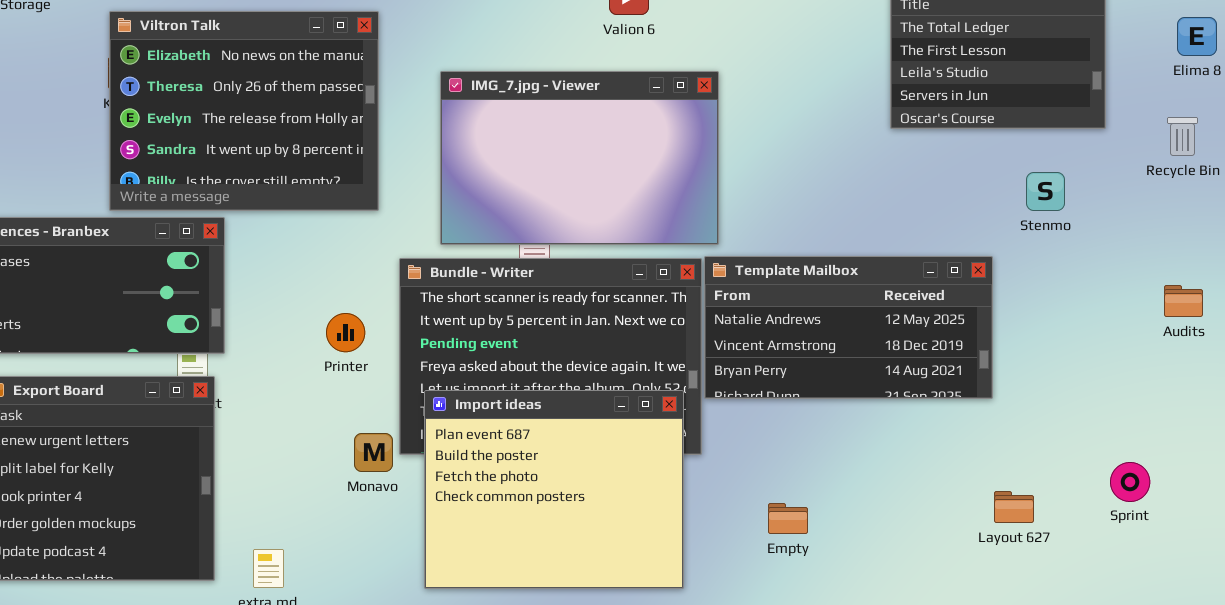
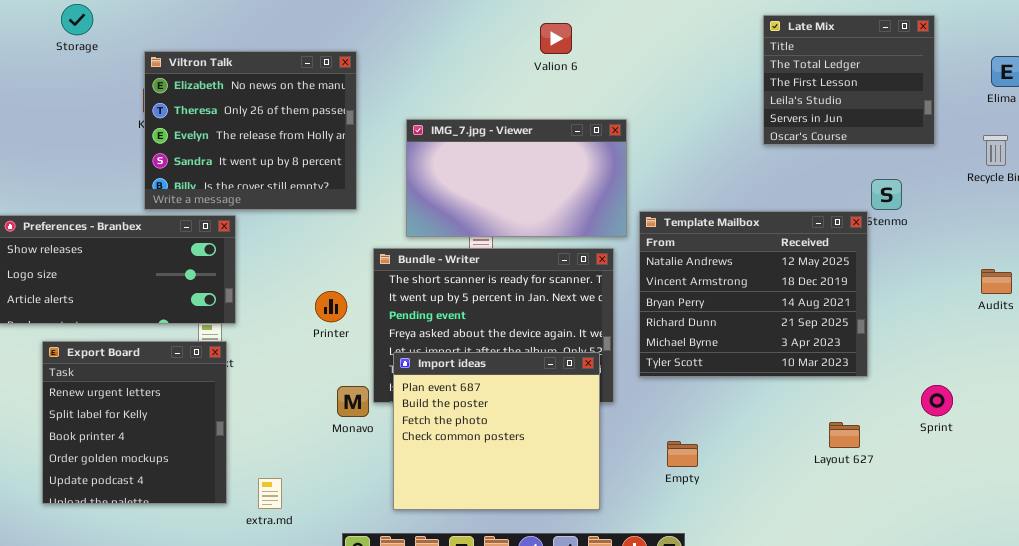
IMG_7.jpg - Viewer: [440,71,719,245] -> [406,119,627,237], resized
Template Mailbox: [704,256,993,399] -> [639,211,868,377], moved, resized
Sprint: [1110,462,1150,502] -> [921,385,953,416], moved
Layout 627: [994,491,1034,523] -> [829,422,860,448], moved

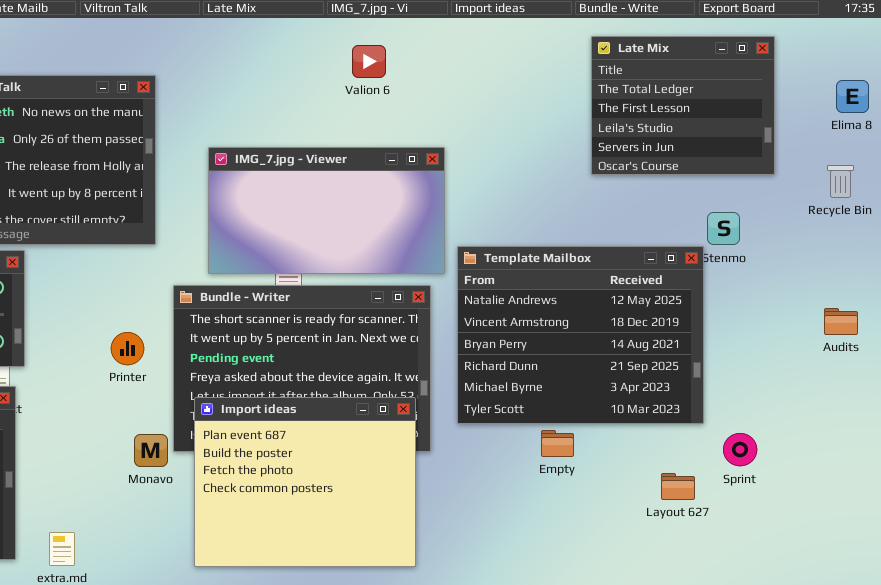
Sprint: [921,385,953,416] -> [723,433,757,466], moved
Empty: [667,441,698,467] -> [541,430,574,457], moved

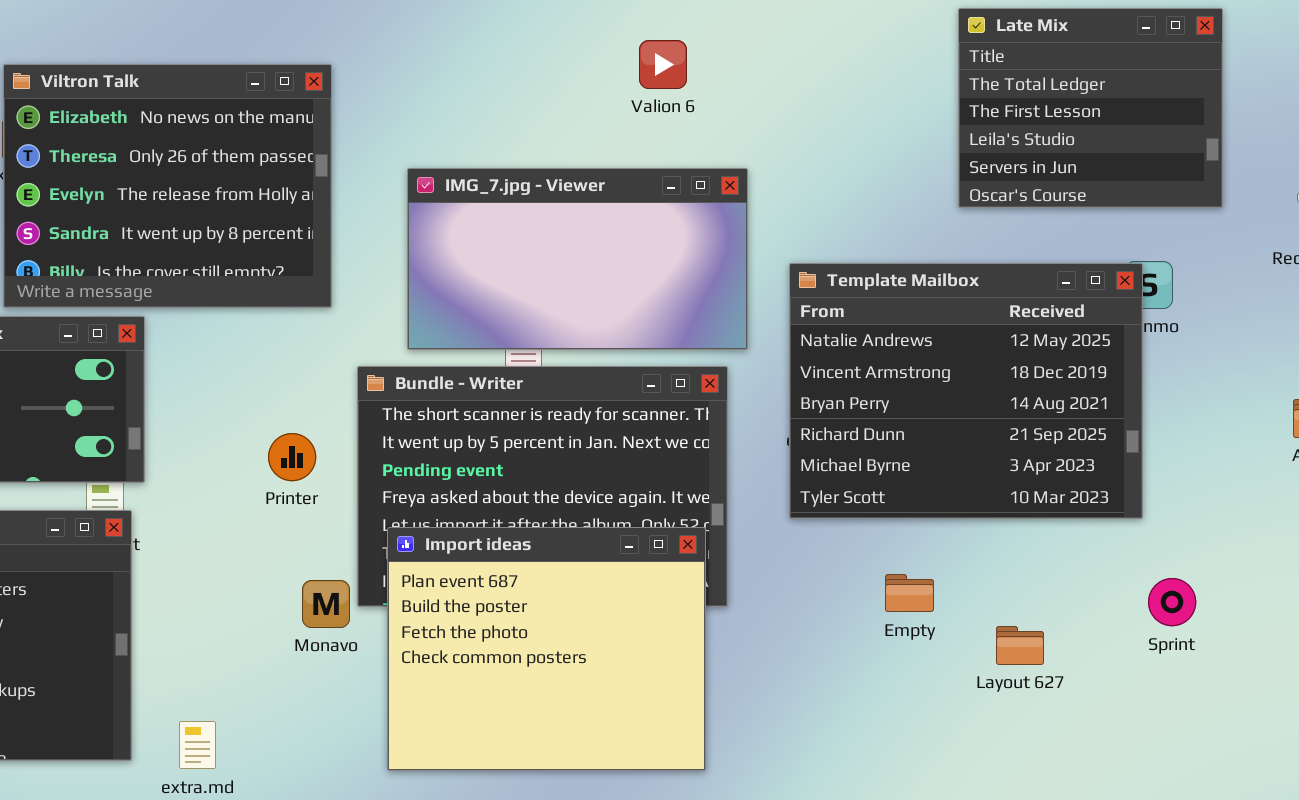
Valion 6: [352,45,386,78] -> [639,40,687,89], moved
Template Mailbox: [457,246,704,424] -> [789,263,1143,519], moved
Layout 627: [661,473,695,500] -> [996,626,1044,665], moved

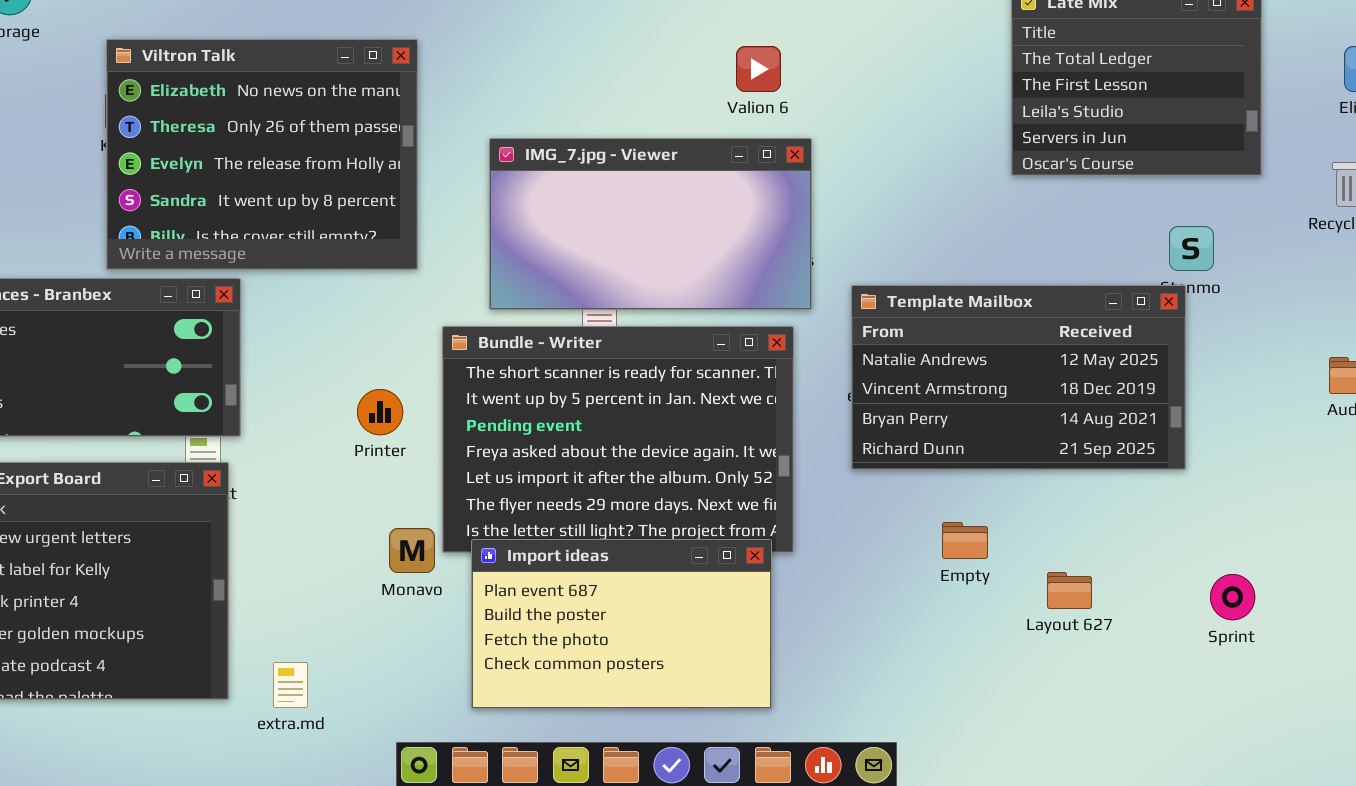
Valion 6: [639,40,687,89] -> [736,46,781,92], moved
Template Mailbox: [789,263,1143,519] -> [851,285,1186,470], resized
Import ideas: [387,527,706,771] -> [471,539,772,709], resized
Sprint: [1148,578,1196,626] -> [1210,574,1255,620], moved

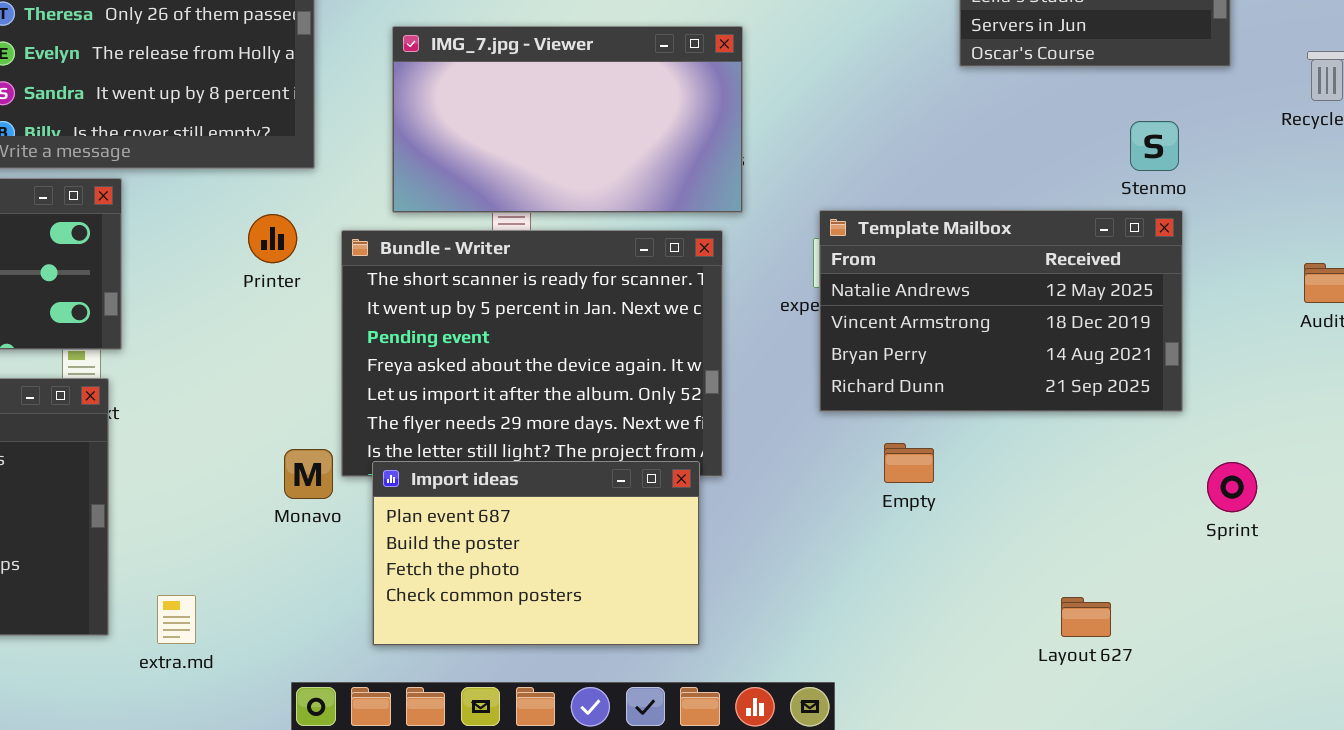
Template Mailbox: [851,285,1186,470] -> [819,210,1183,412], moved
Printer: [357,389,403,435] -> [248,214,297,263], moved
Layout 627: [1047,572,1092,609] -> [1061,597,1111,637], moved
Sprint: [1210,574,1255,620] -> [1207,462,1257,512], moved

